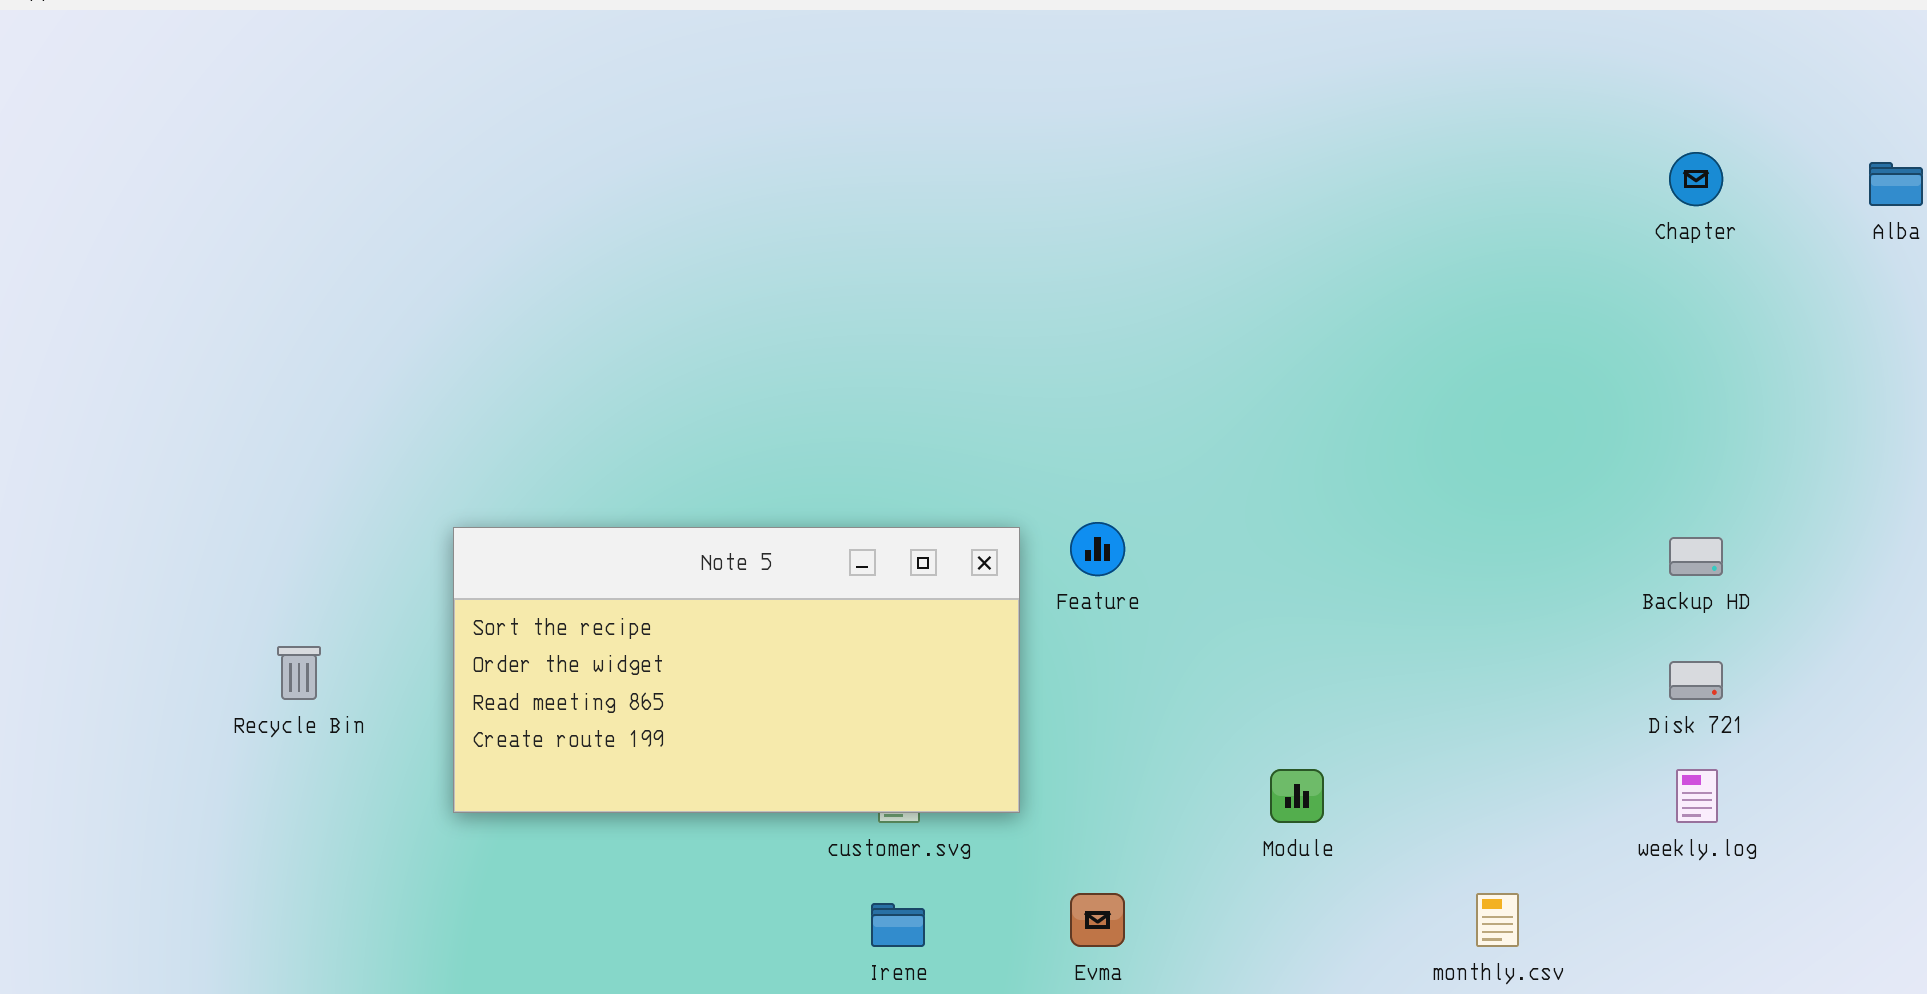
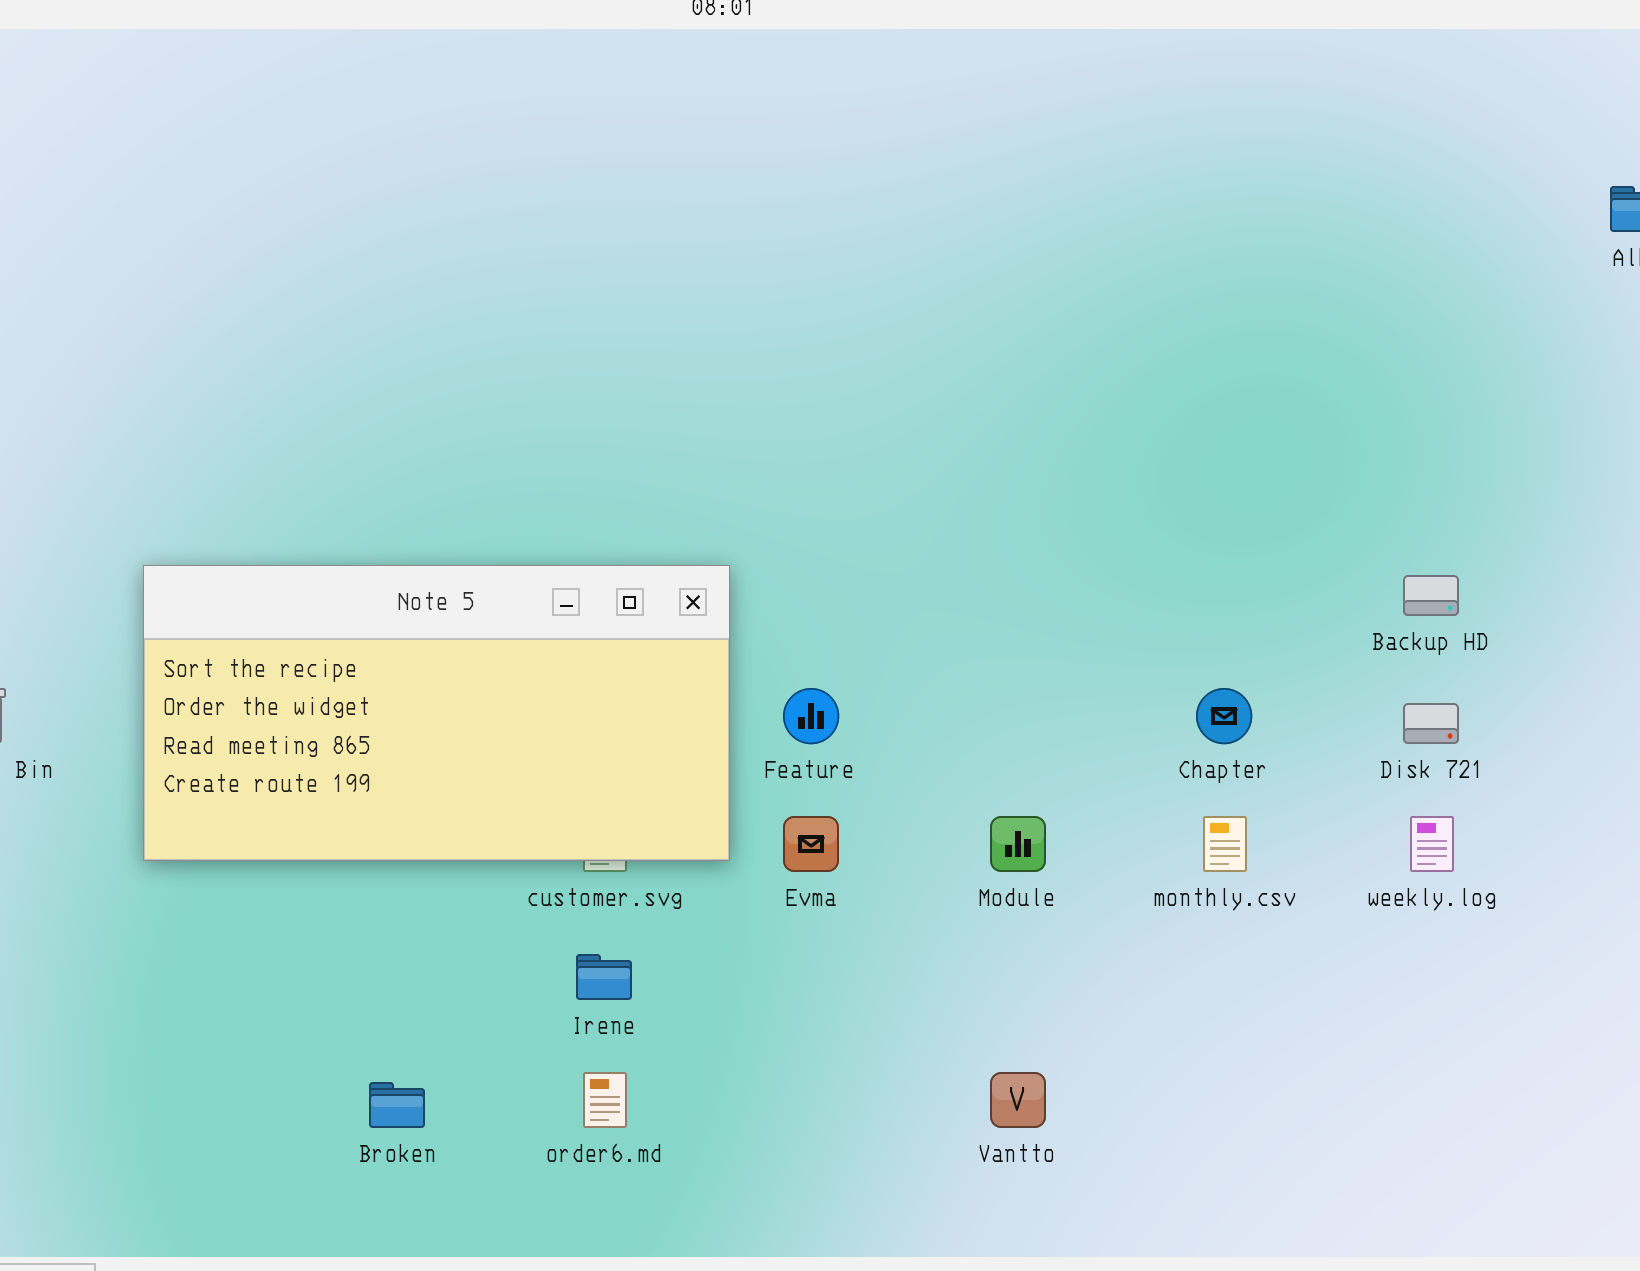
Chapter: [1669,152,1723,206] -> [1196,688,1252,744], moved
Feature: [1070,522,1125,576] -> [783,688,839,744], moved
Evma: [1070,893,1125,947] -> [783,816,839,872], moved
monthly.csv: [1476,893,1519,947] -> [1203,816,1247,872], moved

